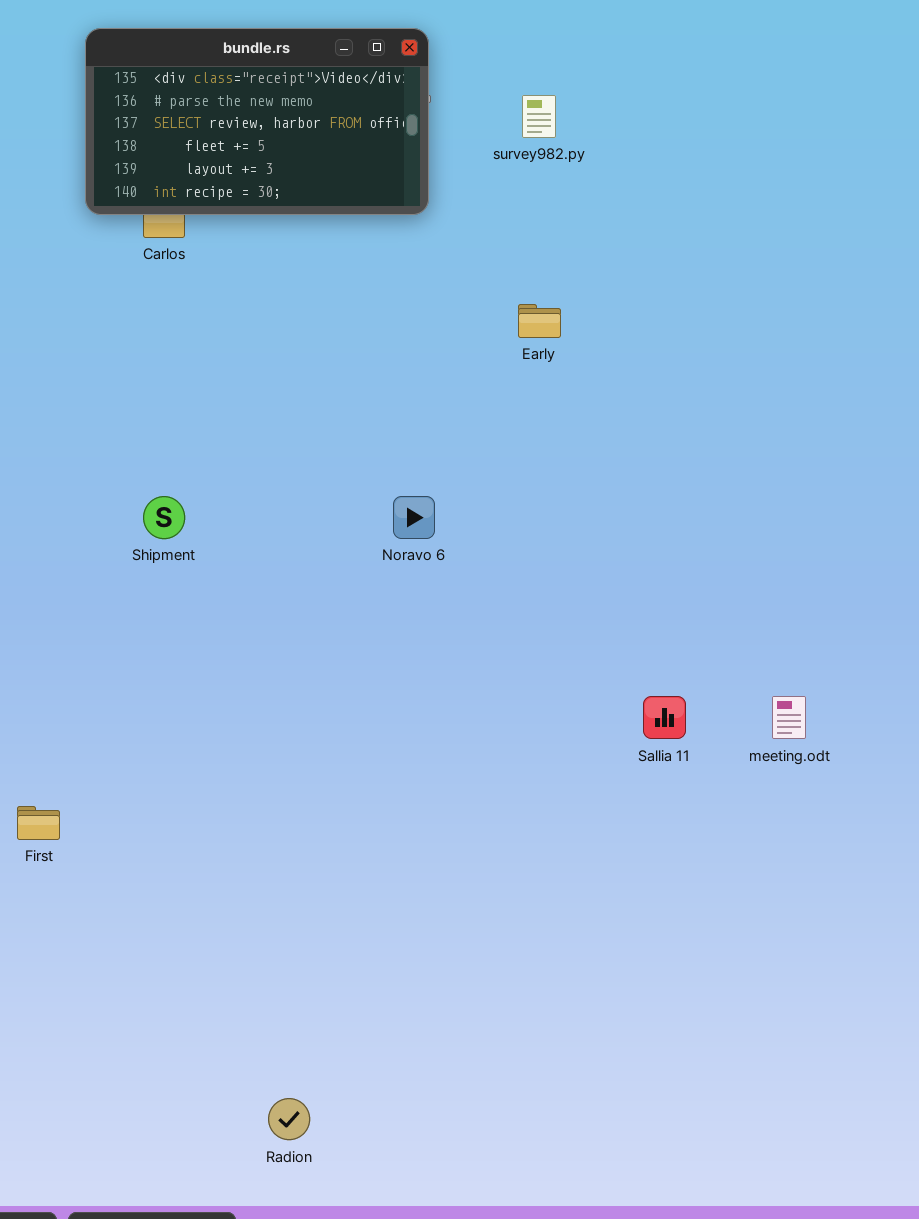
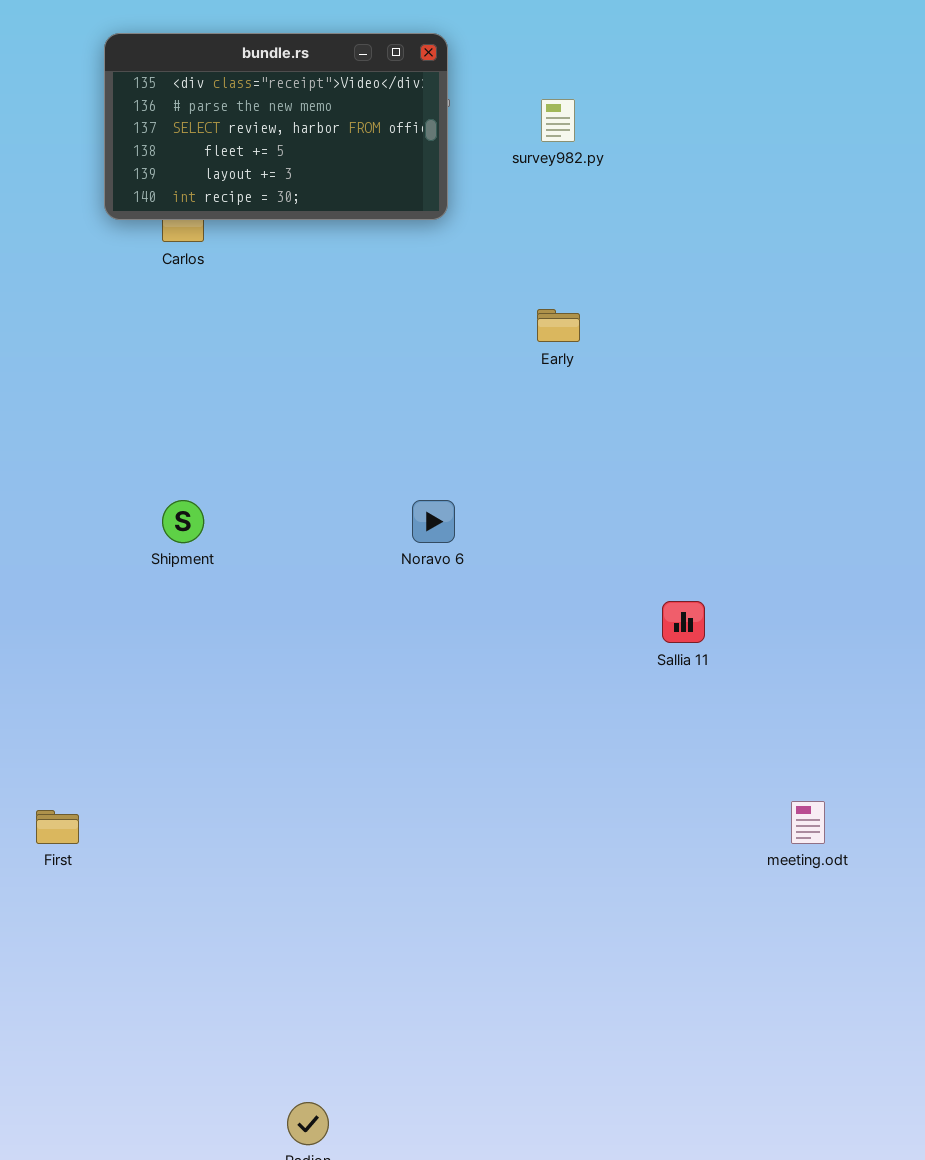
Sallia 11: [643,696,686,739] -> [662,601,705,643], moved
meeting.odt: [772,696,806,739] -> [791,801,825,844], moved

